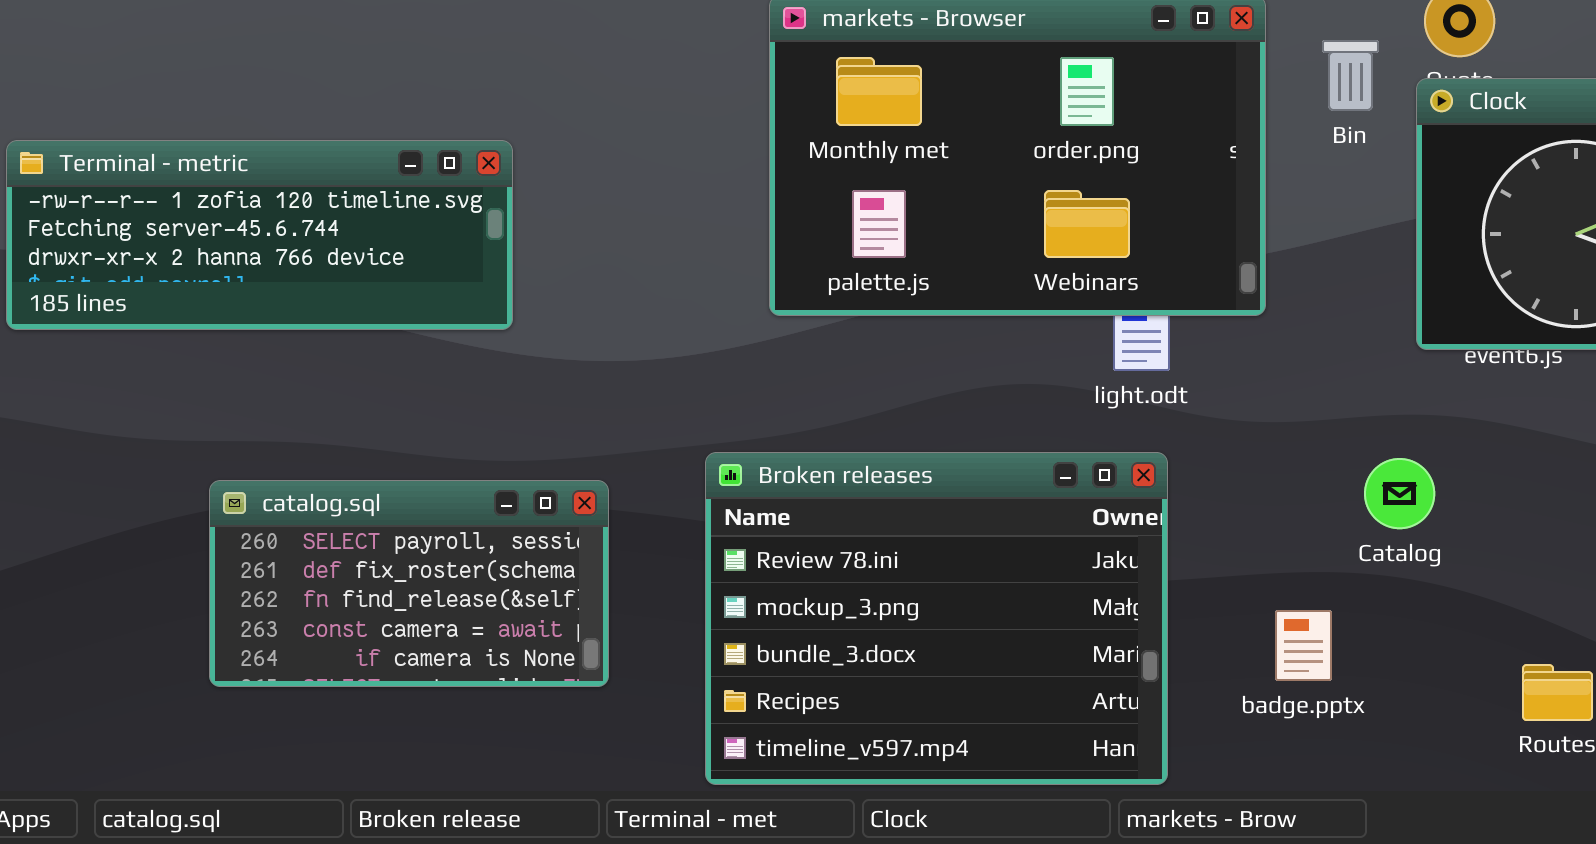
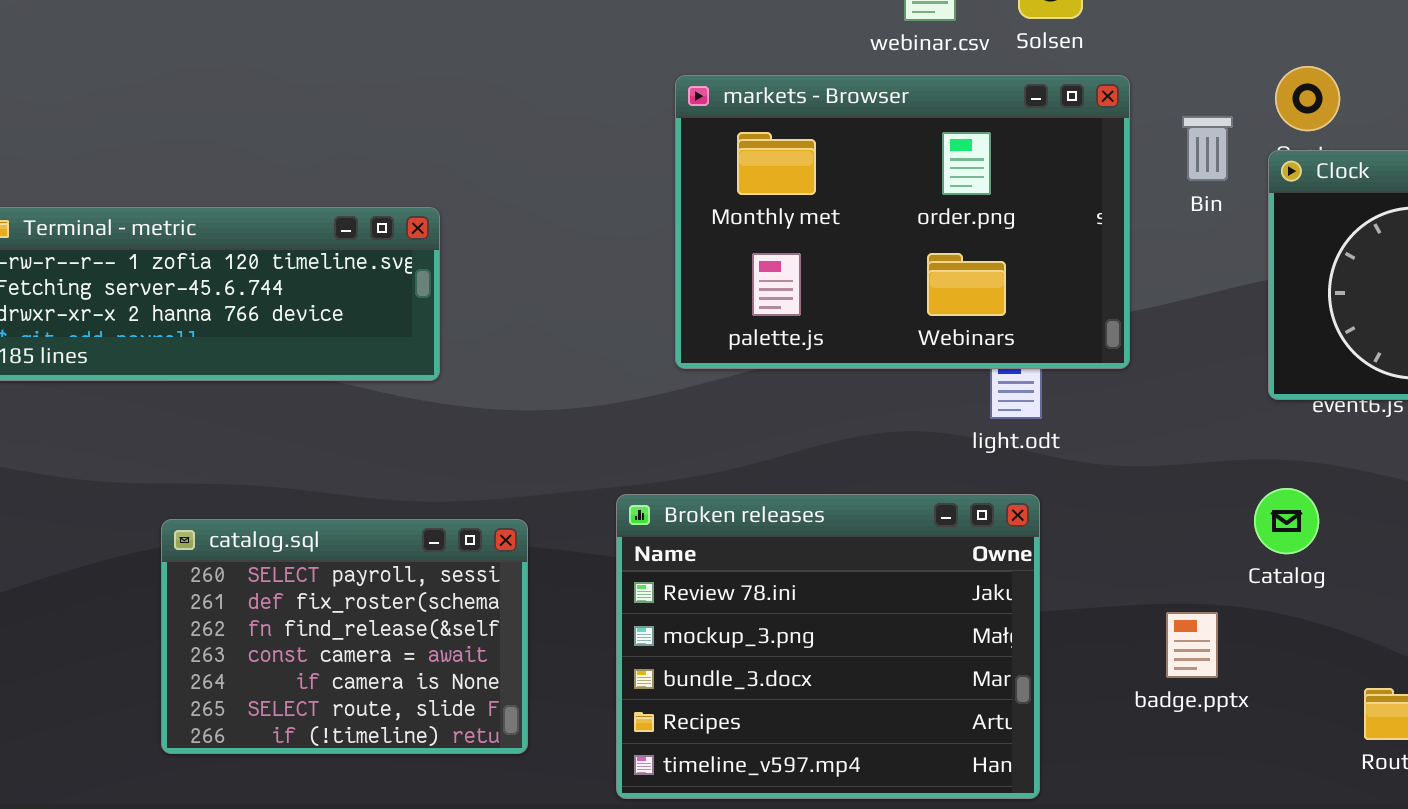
Catalog: [1364,458,1435,529] -> [1254,488,1319,554], moved
catalog.sql: [209,480,609,687] -> [161,519,528,754], resized
badge.pptx: [1275,610,1332,681] -> [1166,612,1218,678], moved

